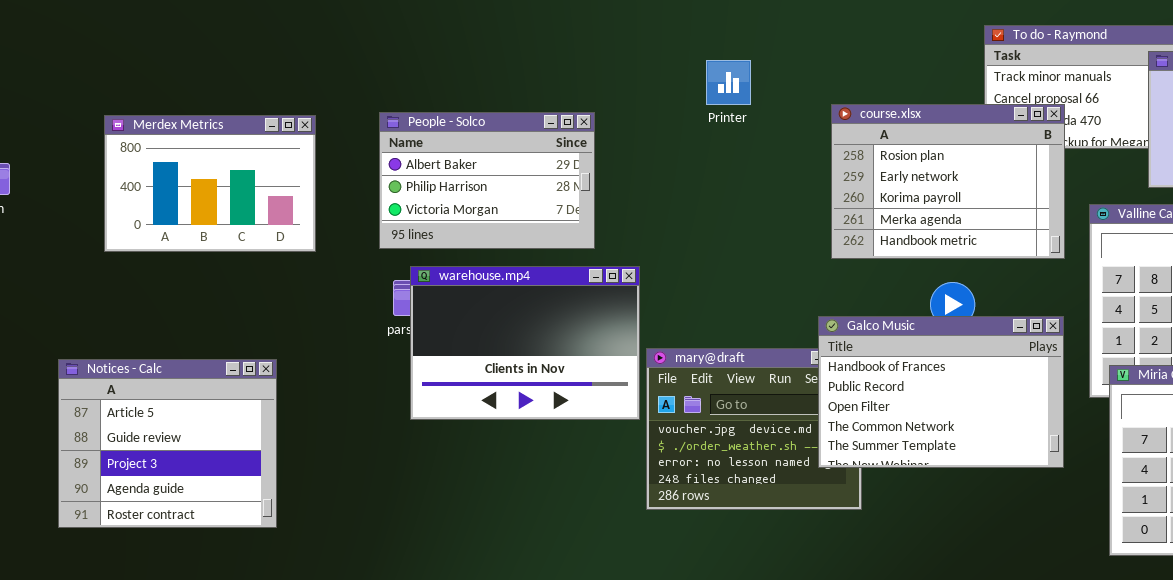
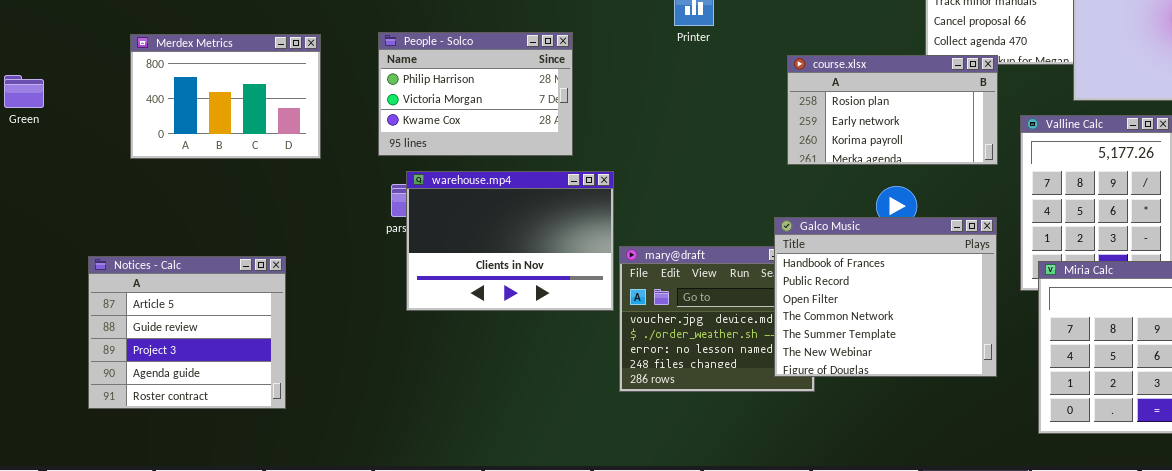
course.xlsx: [831,104,1065,259] -> [787,55,998,165], resized
People - Solco: [379,112,595,249] -> [378,32,573,156], scrolled down 1 row
Galco Music: [818,316,1064,468] -> [774,217,997,377], resized

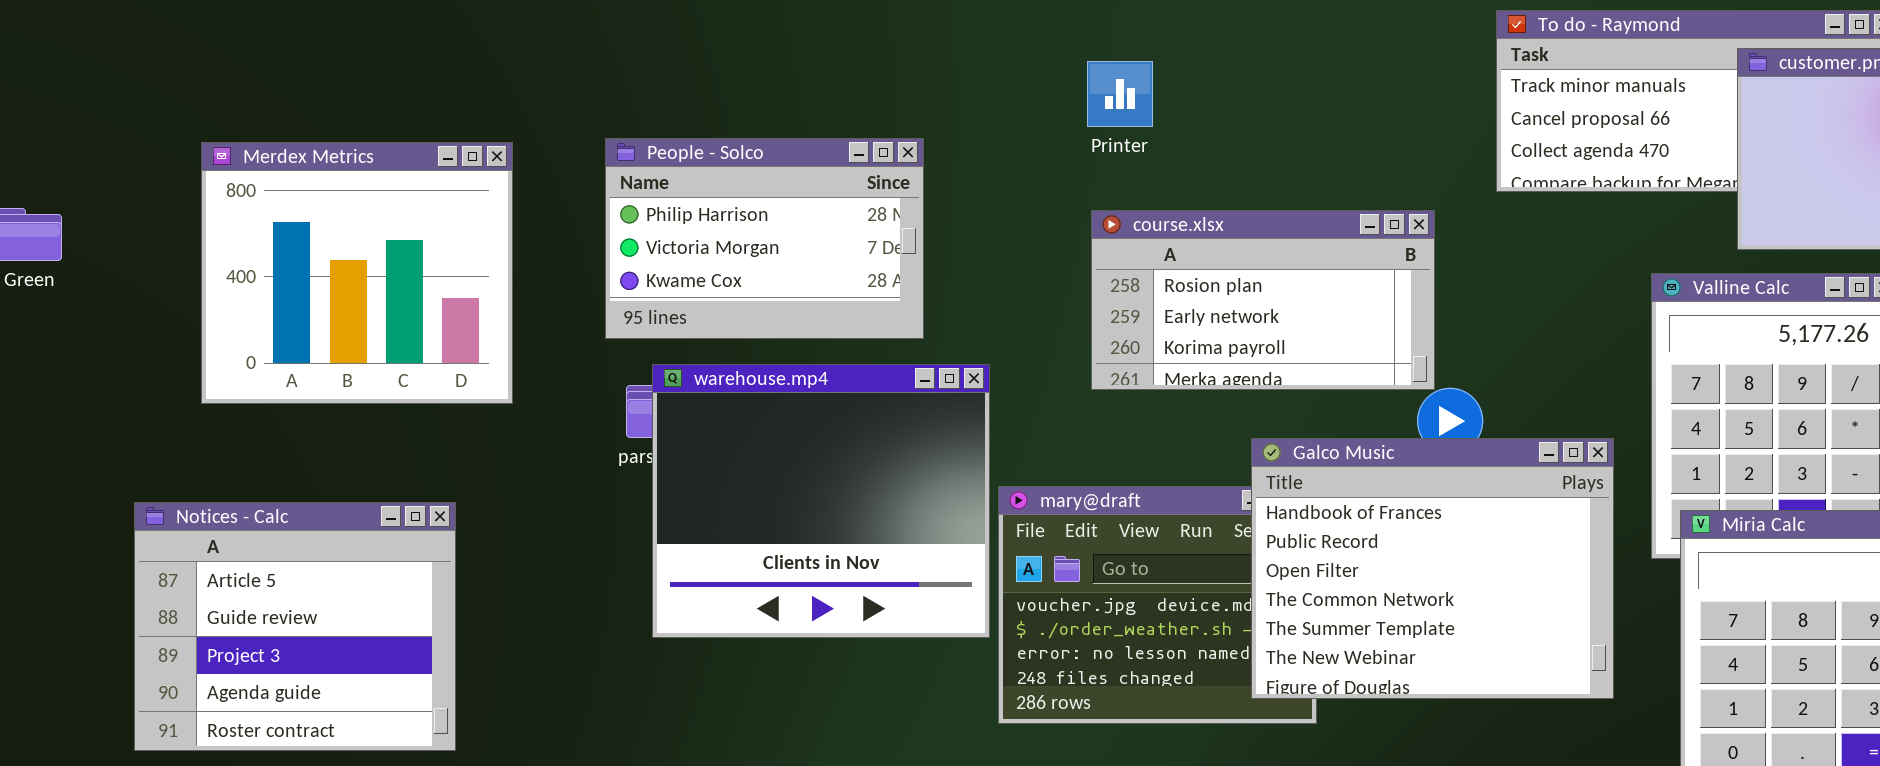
Merdex Metrics: [130,34,321,159] -> [201,142,513,404], resized
course.xlsx: [787,55,998,165] -> [1091,210,1435,390], moved
warehouse.mp4: [406,171,614,311] -> [652,364,990,638], resized

